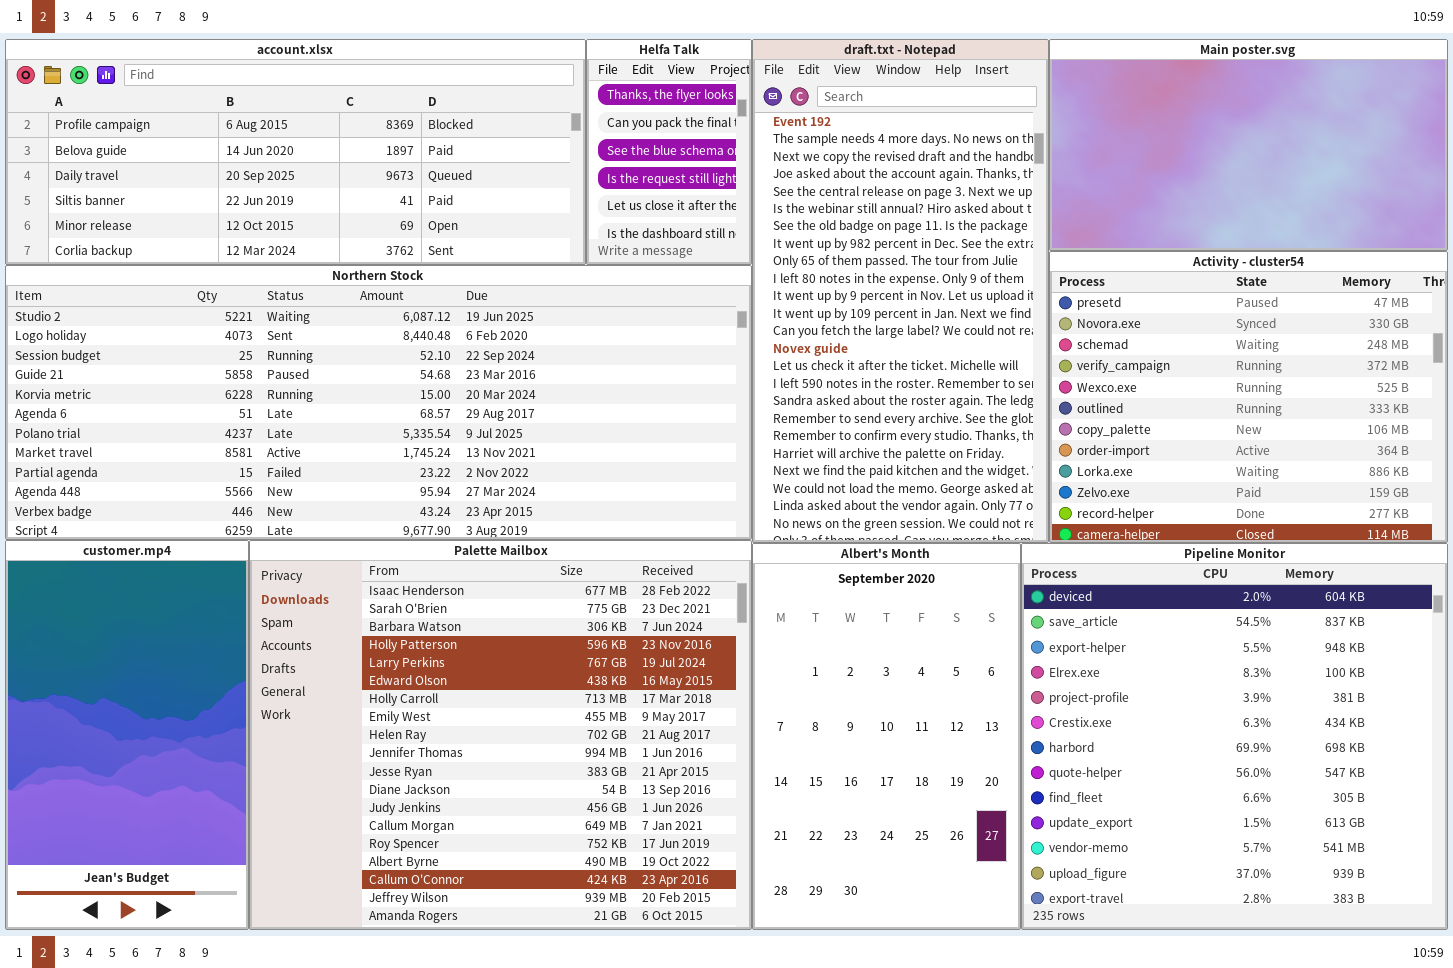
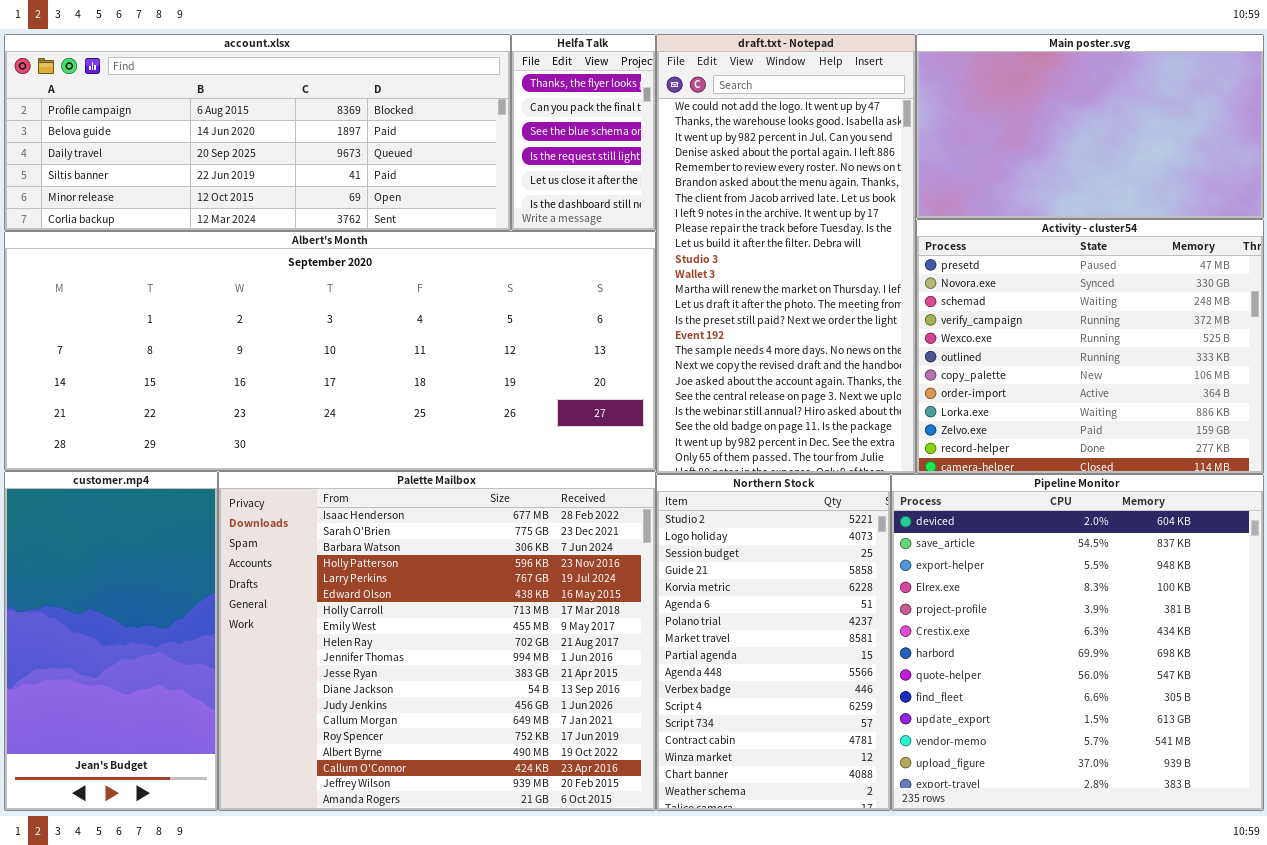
draft.txt - Notepad: [752,39,1049,543] -> [656,34,916,474], scrolled up 15 rows
Northern Stock: [5,265,752,540] -> [656,474,891,811], moved, resized
Albert's Month: [752,543,1021,930] -> [4,231,656,471], moved, resized

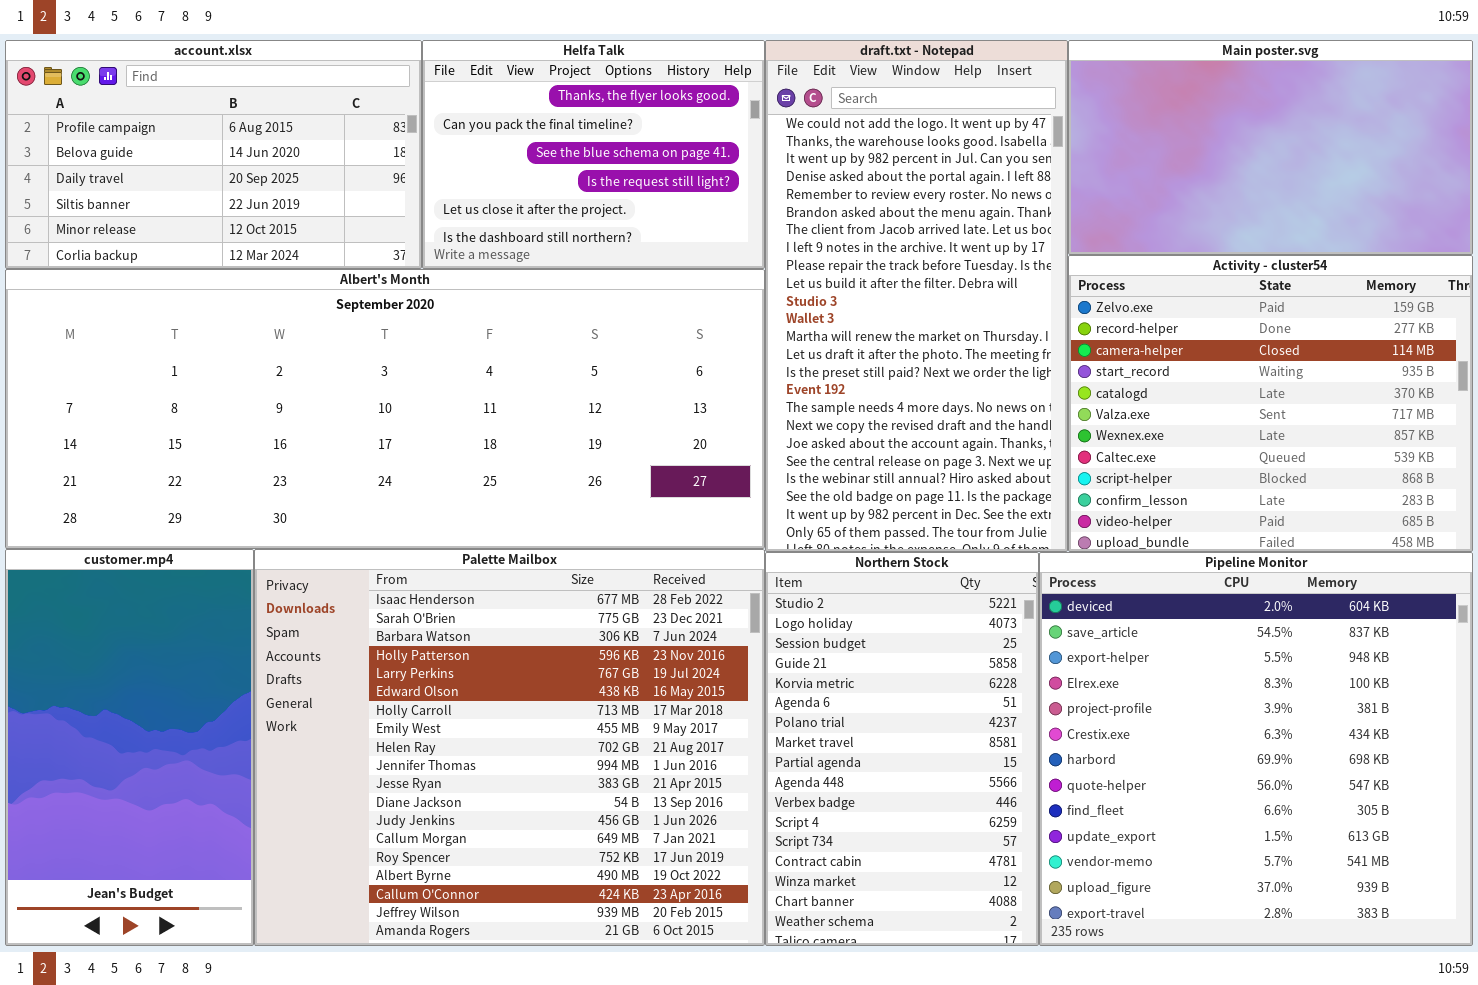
account.xlsx: [4,34,511,231] -> [5,40,422,269], resized
Helfa Talk: [511,34,656,231] -> [422,40,765,269], resized
Activity - cluster54: [916,219,1264,474] -> [1068,255,1473,552], scrolled down 9 rows

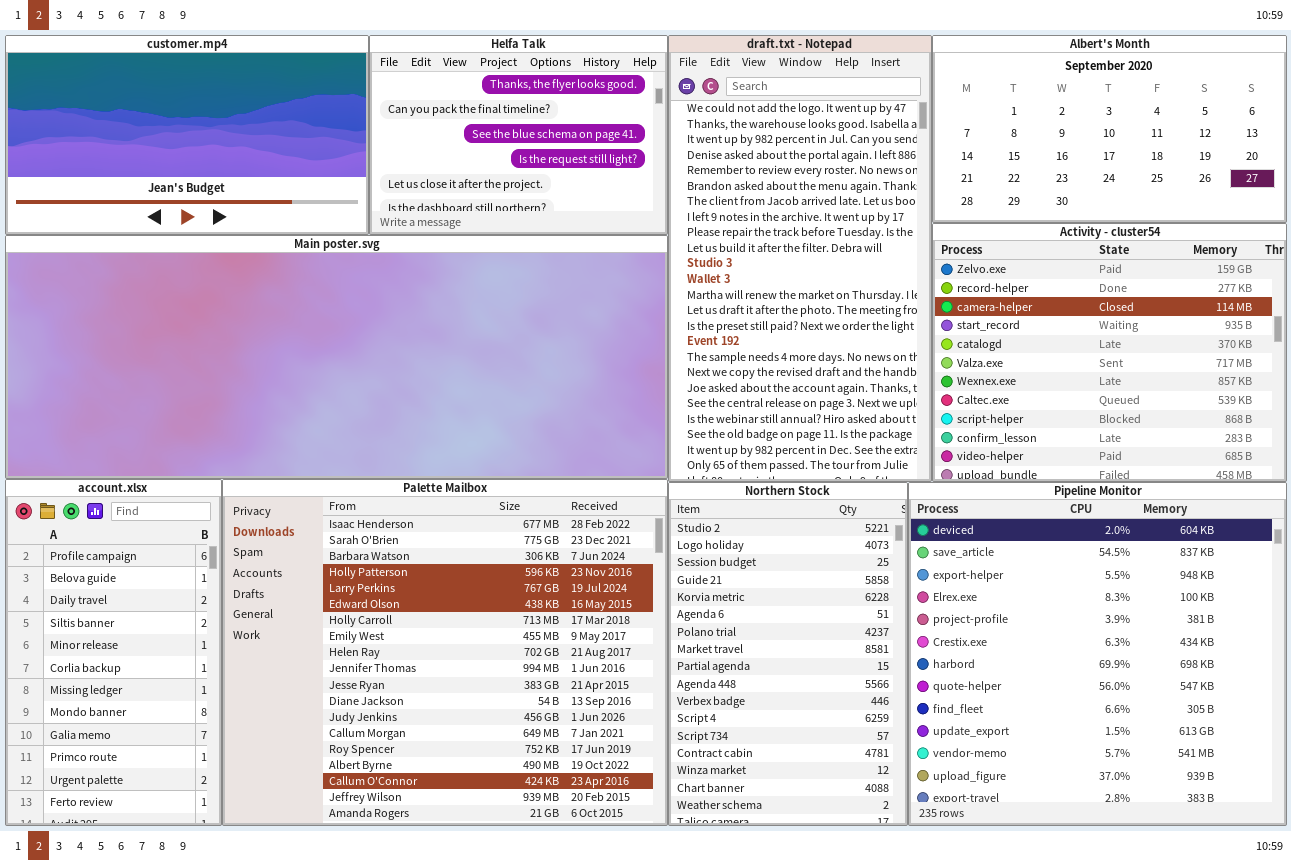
account.xlsx: [5,40,422,269] -> [5,479,222,826], moved, resized
Main poster.svg: [1068,40,1473,255] -> [5,235,668,479], moved, resized
Albert's Month: [5,269,765,549] -> [932,35,1287,223], moved, resized
customer.mp4: [5,549,254,946] -> [5,35,369,235], moved, resized

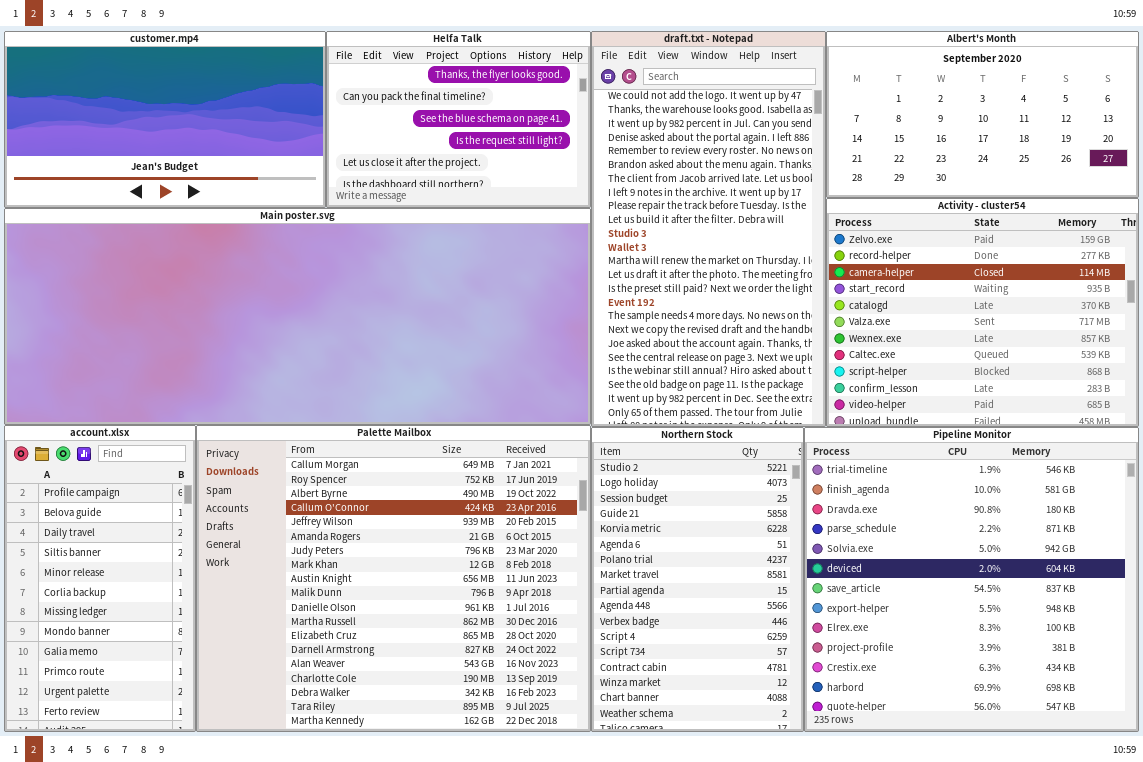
Palette Mailbox: [222,479,668,826] -> [196,425,591,732], scrolled down 13 rows
Pipeline Monitor: [908,482,1287,826] -> [804,427,1139,732], scrolled up 5 rows

